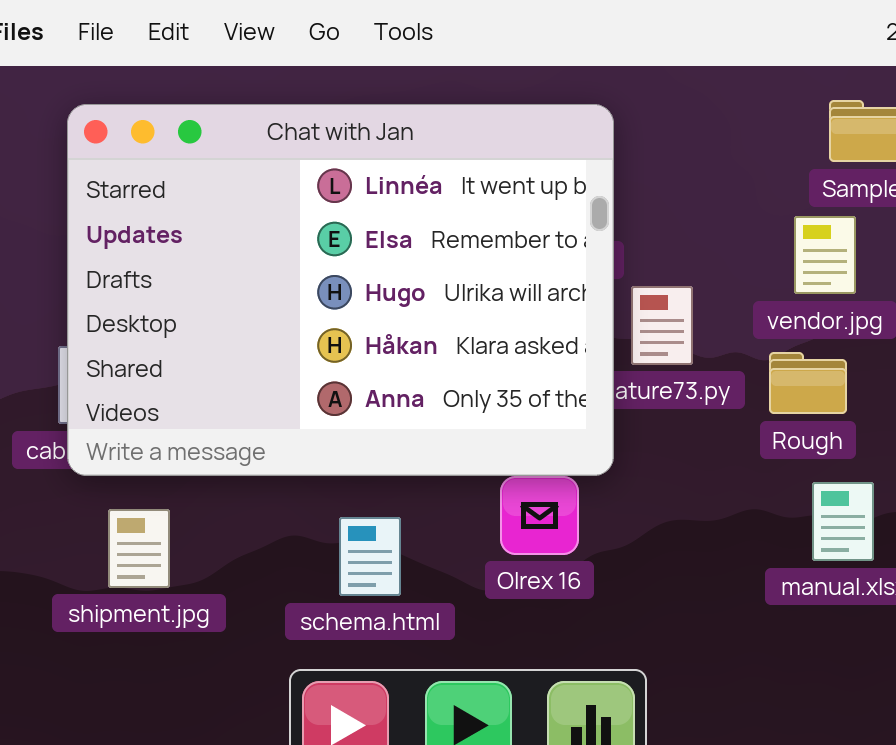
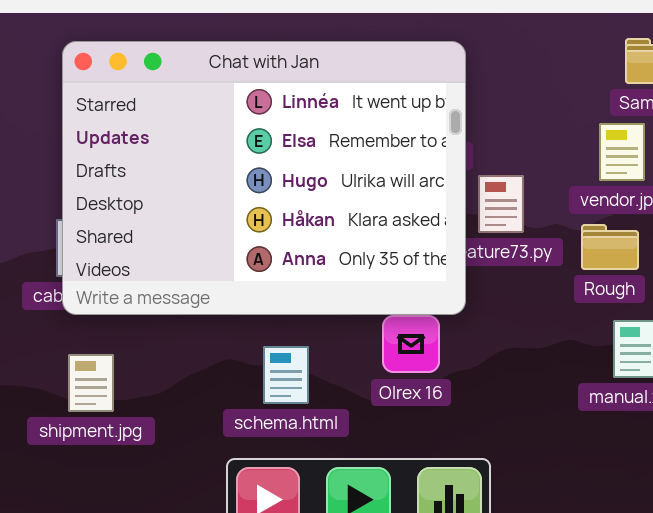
shipment.jpg: [108,509,170,588] -> [68,354,114,412], moved

